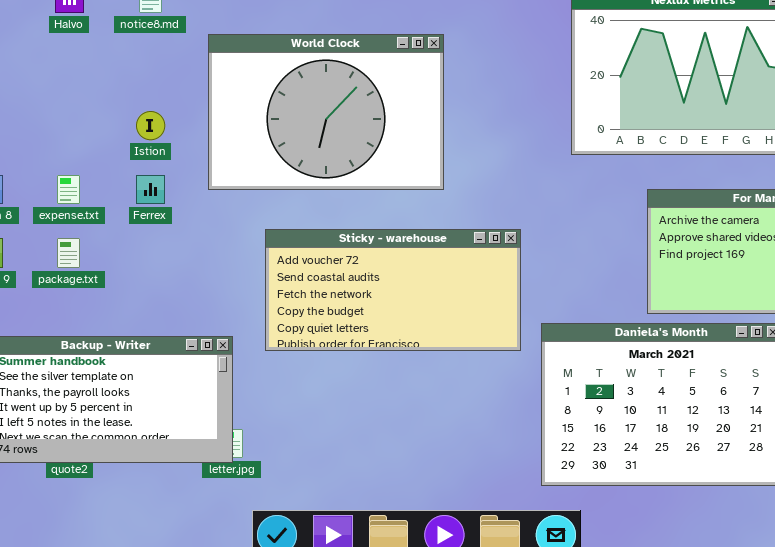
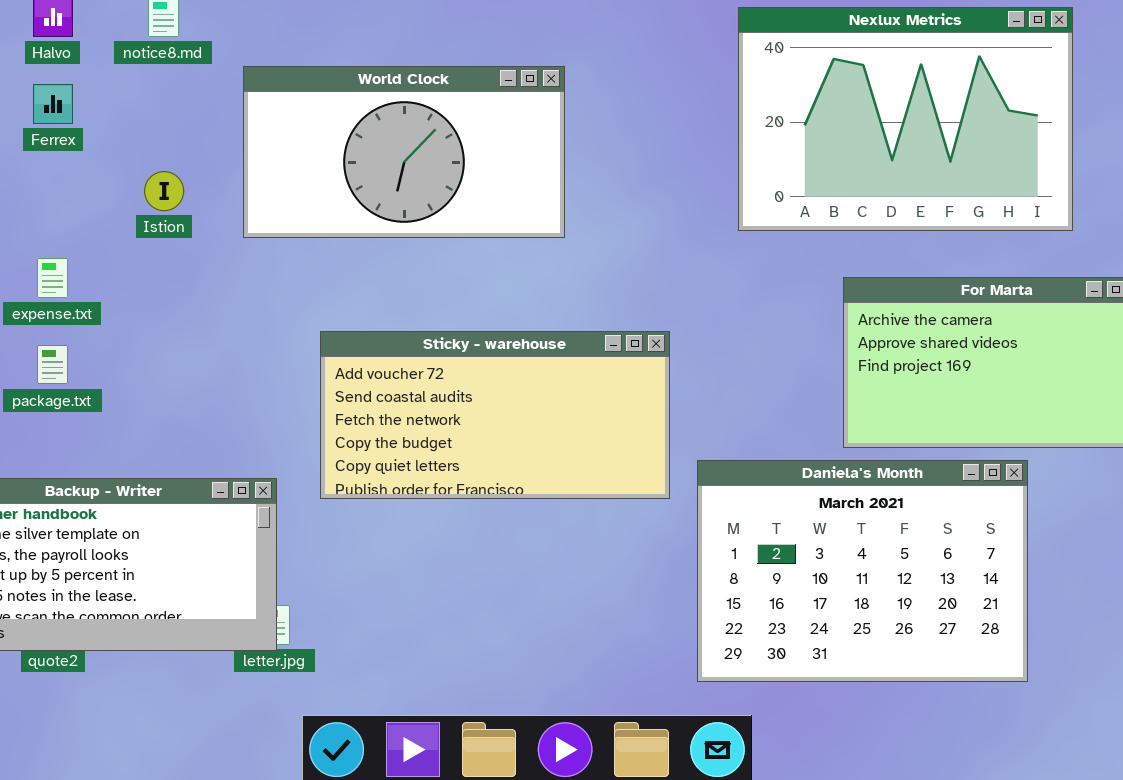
World Clock: [208,34,444,190] -> [243,66,565,238], resized
Ferrex: [136,175,165,204] -> [33,84,73,124], moved

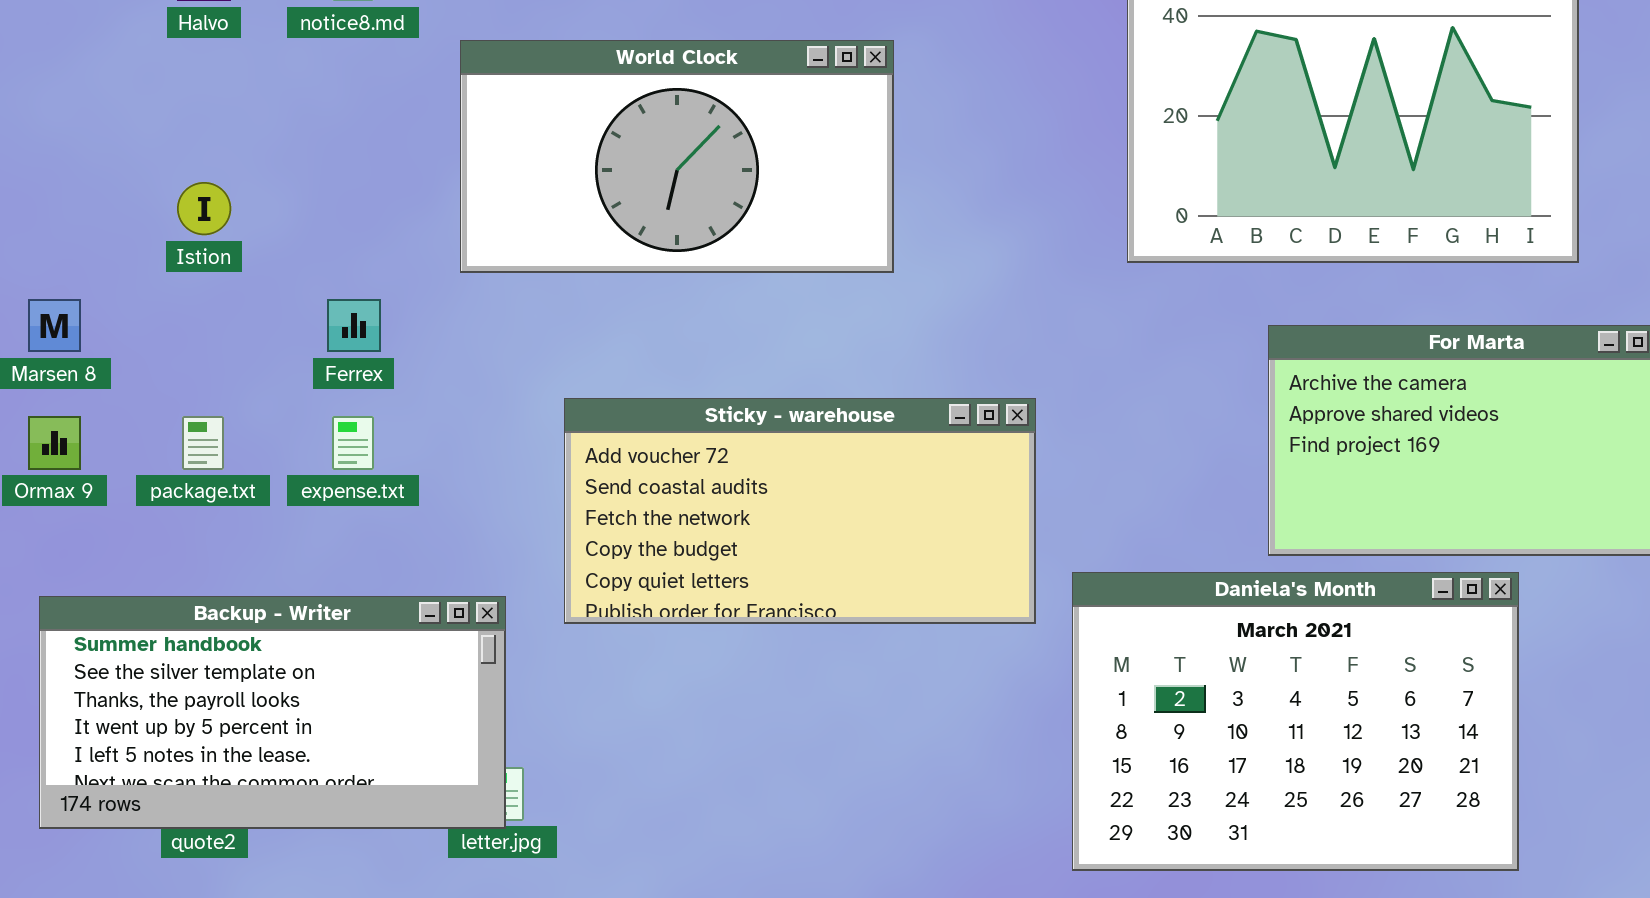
Ferrex: [33,84,73,124] -> [327,299,381,352], moved
Istion: [144,171,184,211] -> [177,182,231,235], moved
expense.txt: [37,258,68,298] -> [332,416,374,470], moved

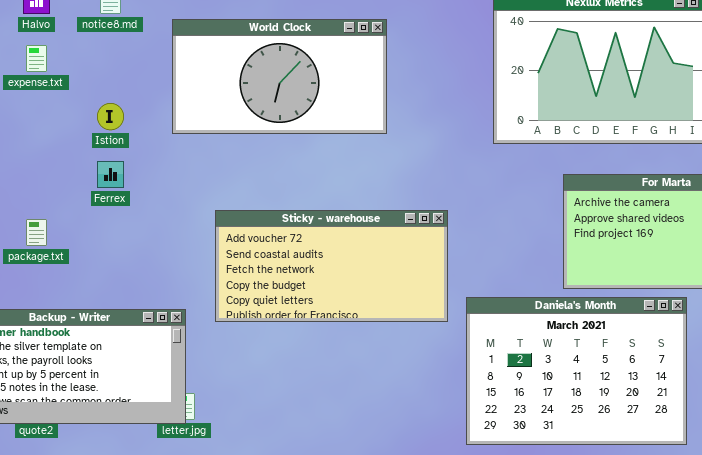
World Clock: [460,40,894,273] -> [172,19,387,134], moved
Istion: [177,182,231,235] -> [97,103,124,130], moved
expense.txt: [332,416,374,470] -> [26,45,47,72], moved

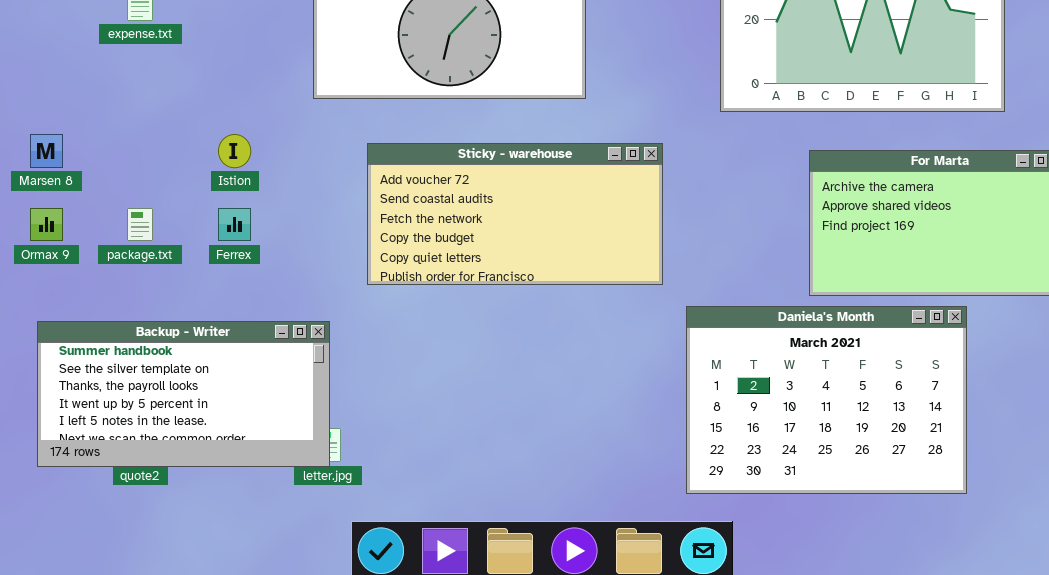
Istion: [97,103,124,130] -> [218,134,251,168], moved
Ferrex: [97,161,124,188] -> [218,208,251,241], moved
Sticky - warehouse: [215,210,448,322] -> [367,143,663,285], moved

